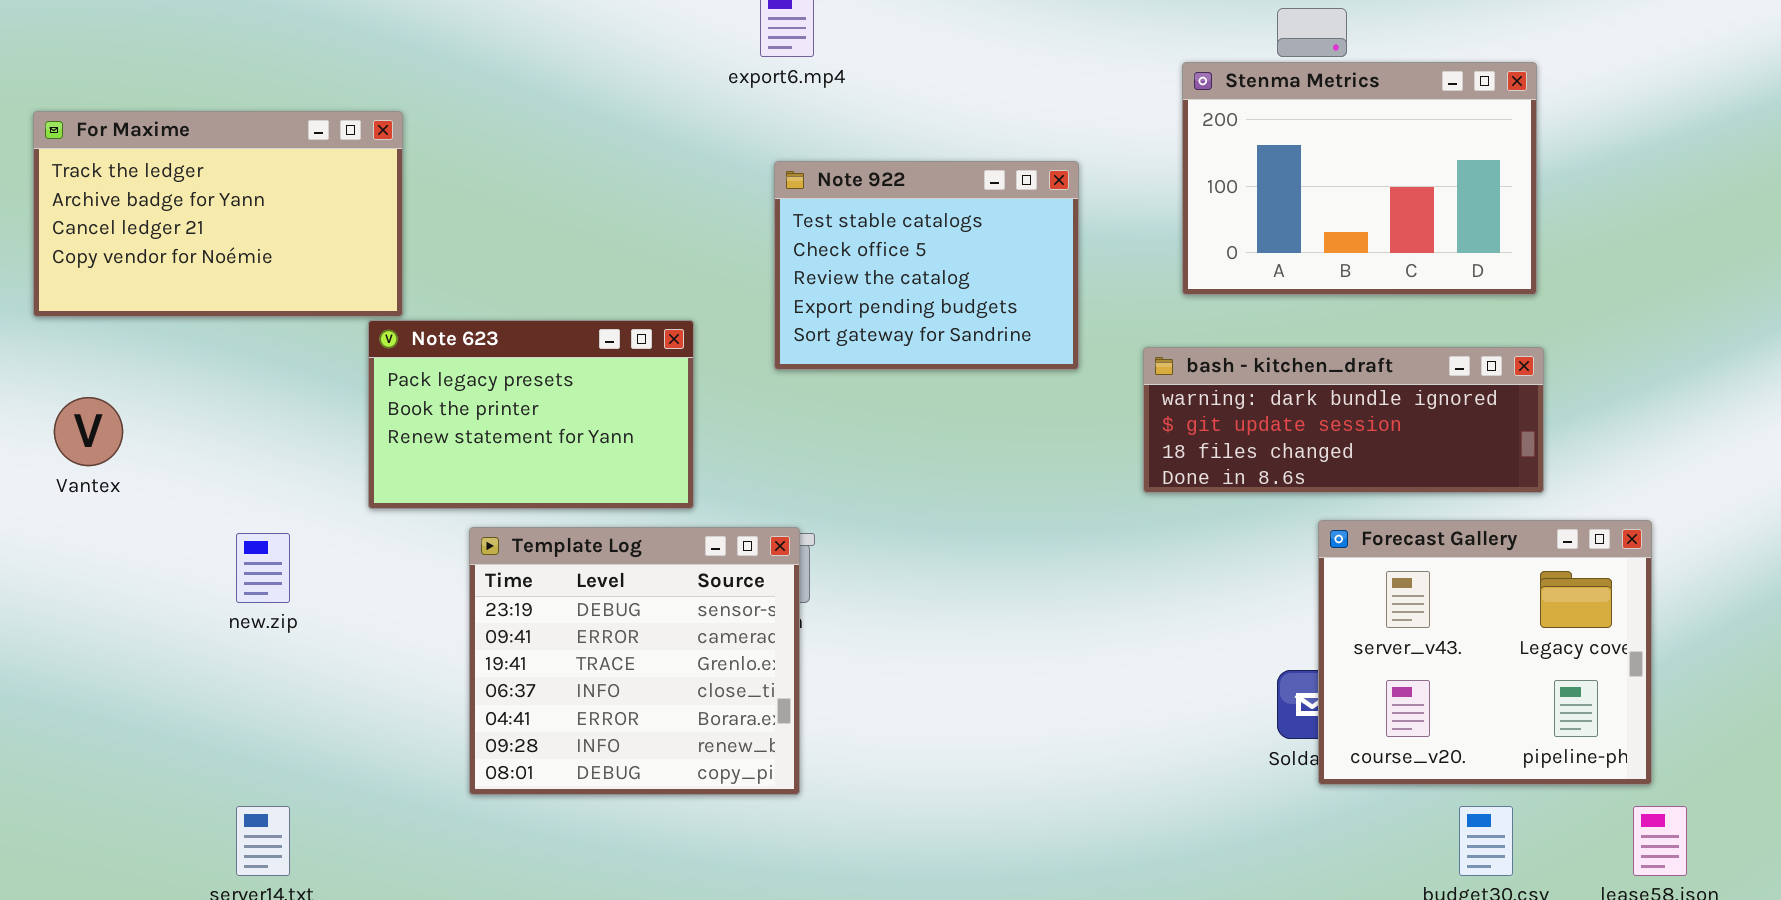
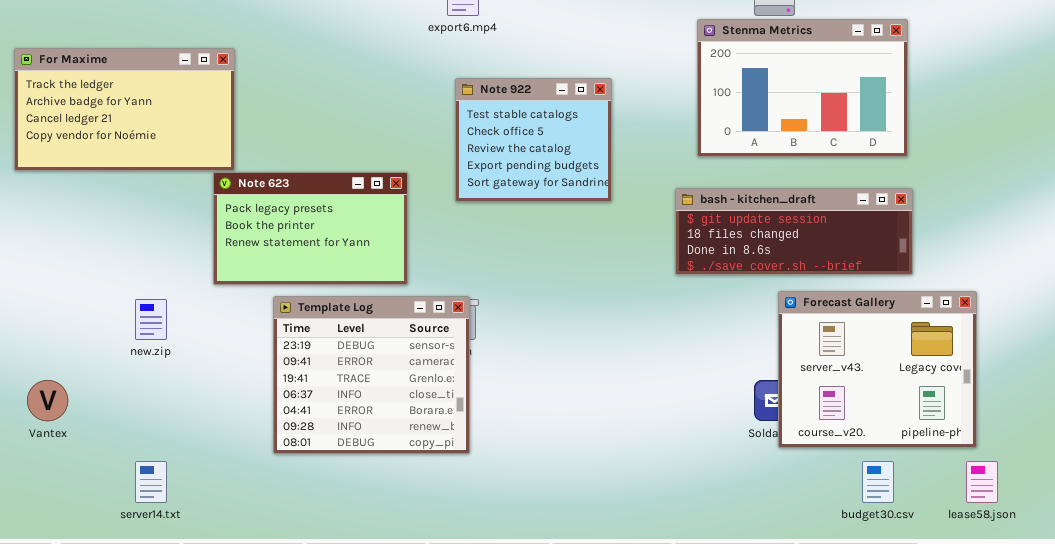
Note 922: [774,161,1079,370] -> [455,78,612,202], resized
bash - kitchen_draft: [1143,347,1544,493] -> [675,188,913,275], scrolled down 1 row
Vantex: [54,397,123,466] -> [27,380,68,421], moved

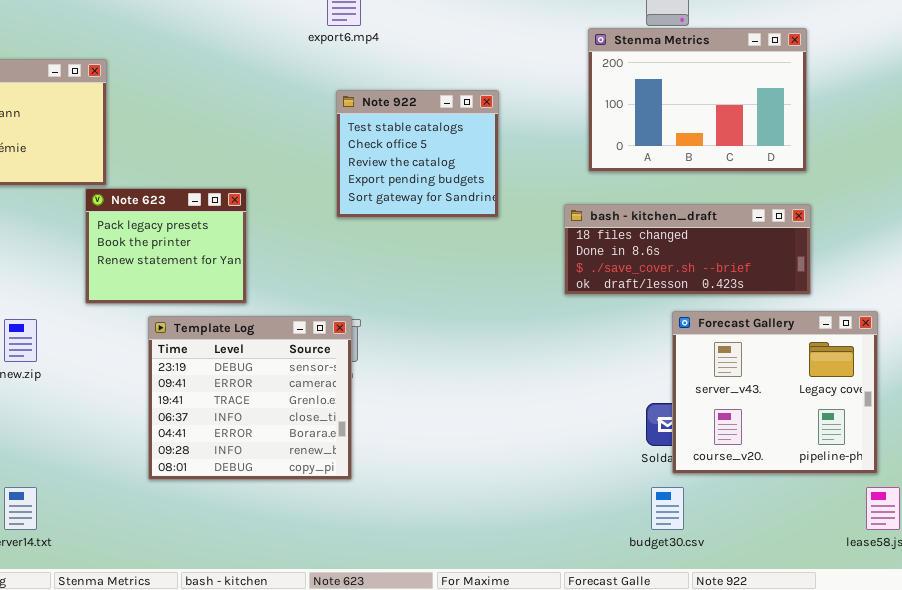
Note 623: [213,172,408,285] -> [85,188,247,304], resized
bash - kitchen_draft: [675,188,913,275] -> [564,204,811,295], scrolled down 1 row
budget30.csv: [862,461,894,503] -> [651,487,684,530], moved

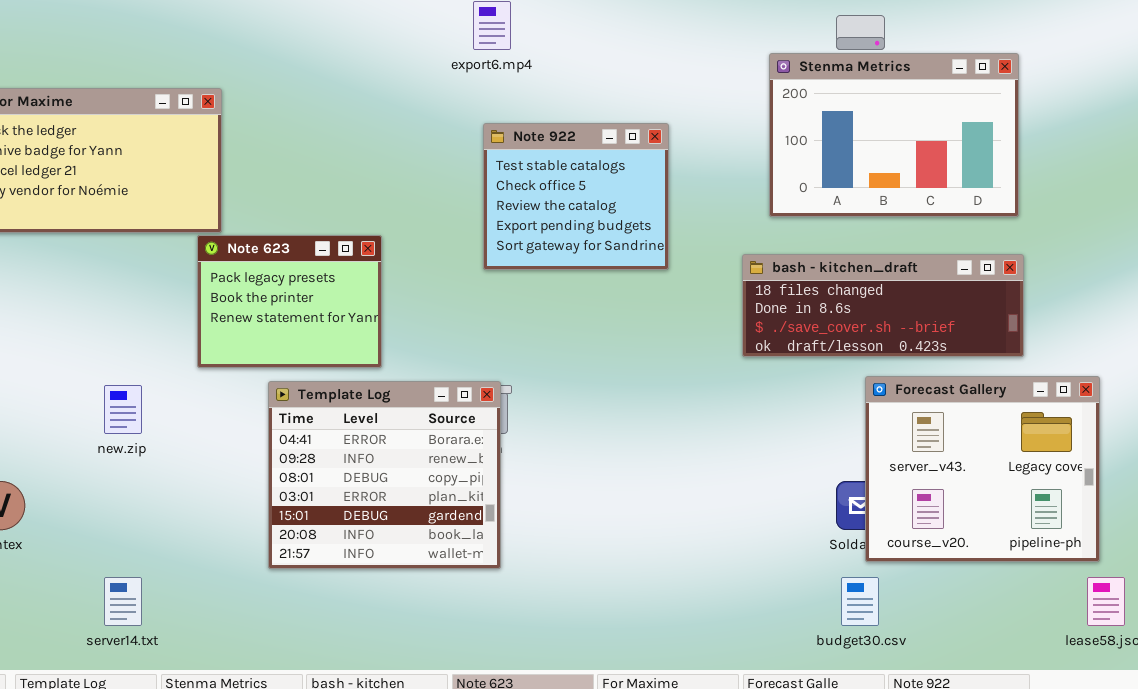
Template Log: [148,316,352,480] -> [268,381,501,569], scrolled down 4 rows

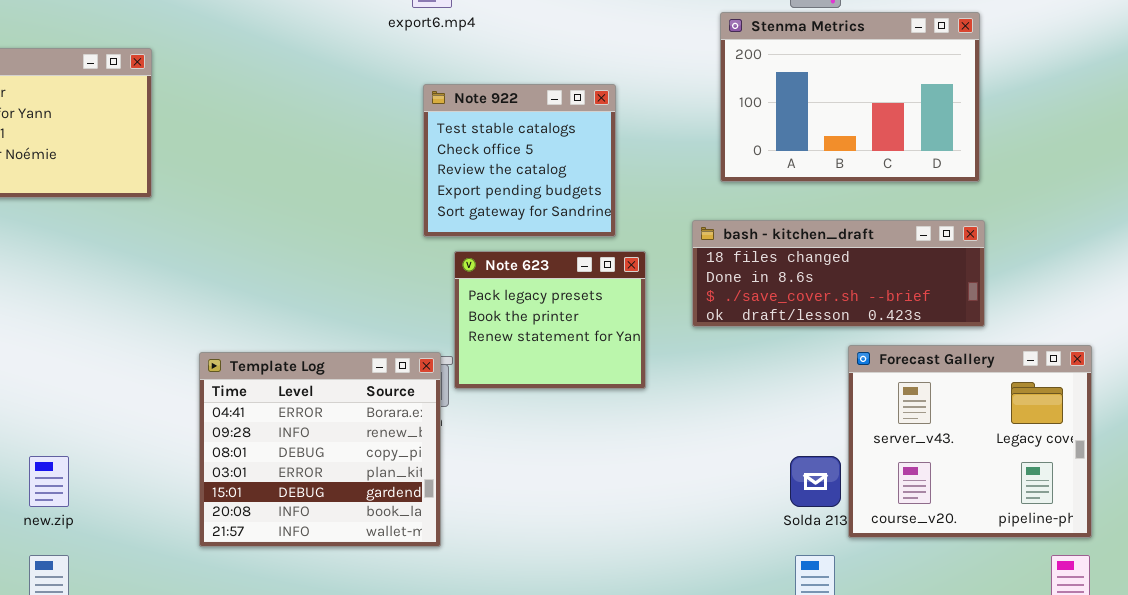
Note 623: [197,235,382,368] -> [454,251,646,389], moved
Forecast Gallery: [865,376,1100,562] -> [848,345,1092,538], moved
new.zip: [104,385,142,434] -> [29,456,69,507], moved

